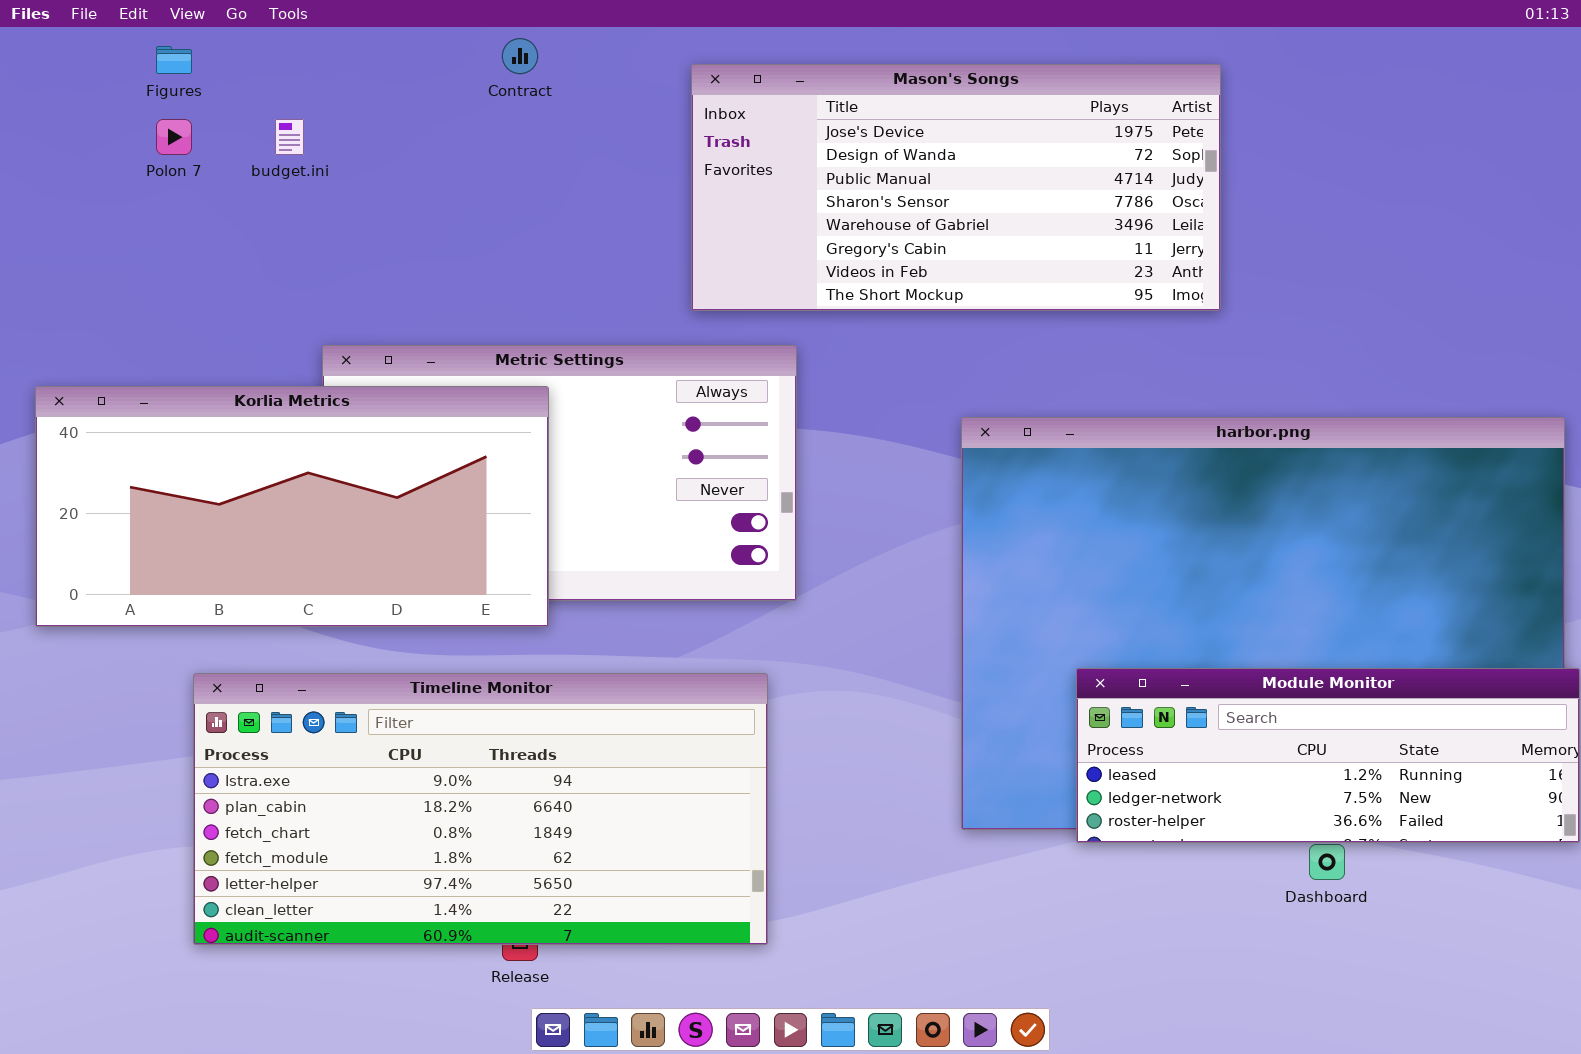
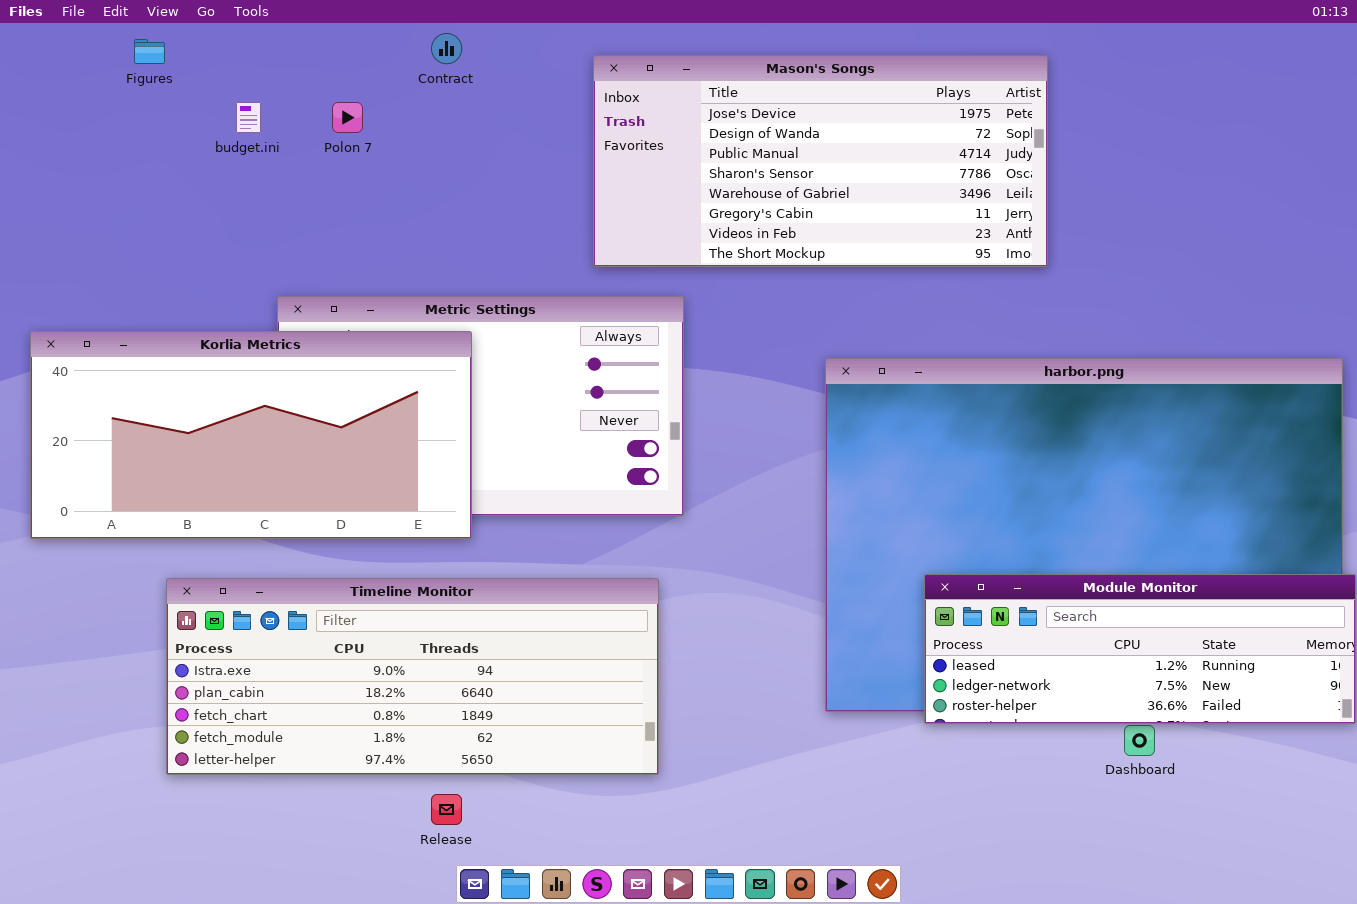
Polon 7: [156,119,192,155] -> [332,102,363,133], moved
Timeline Monitor: [193,673,768,945] -> [166,578,659,775], resized

